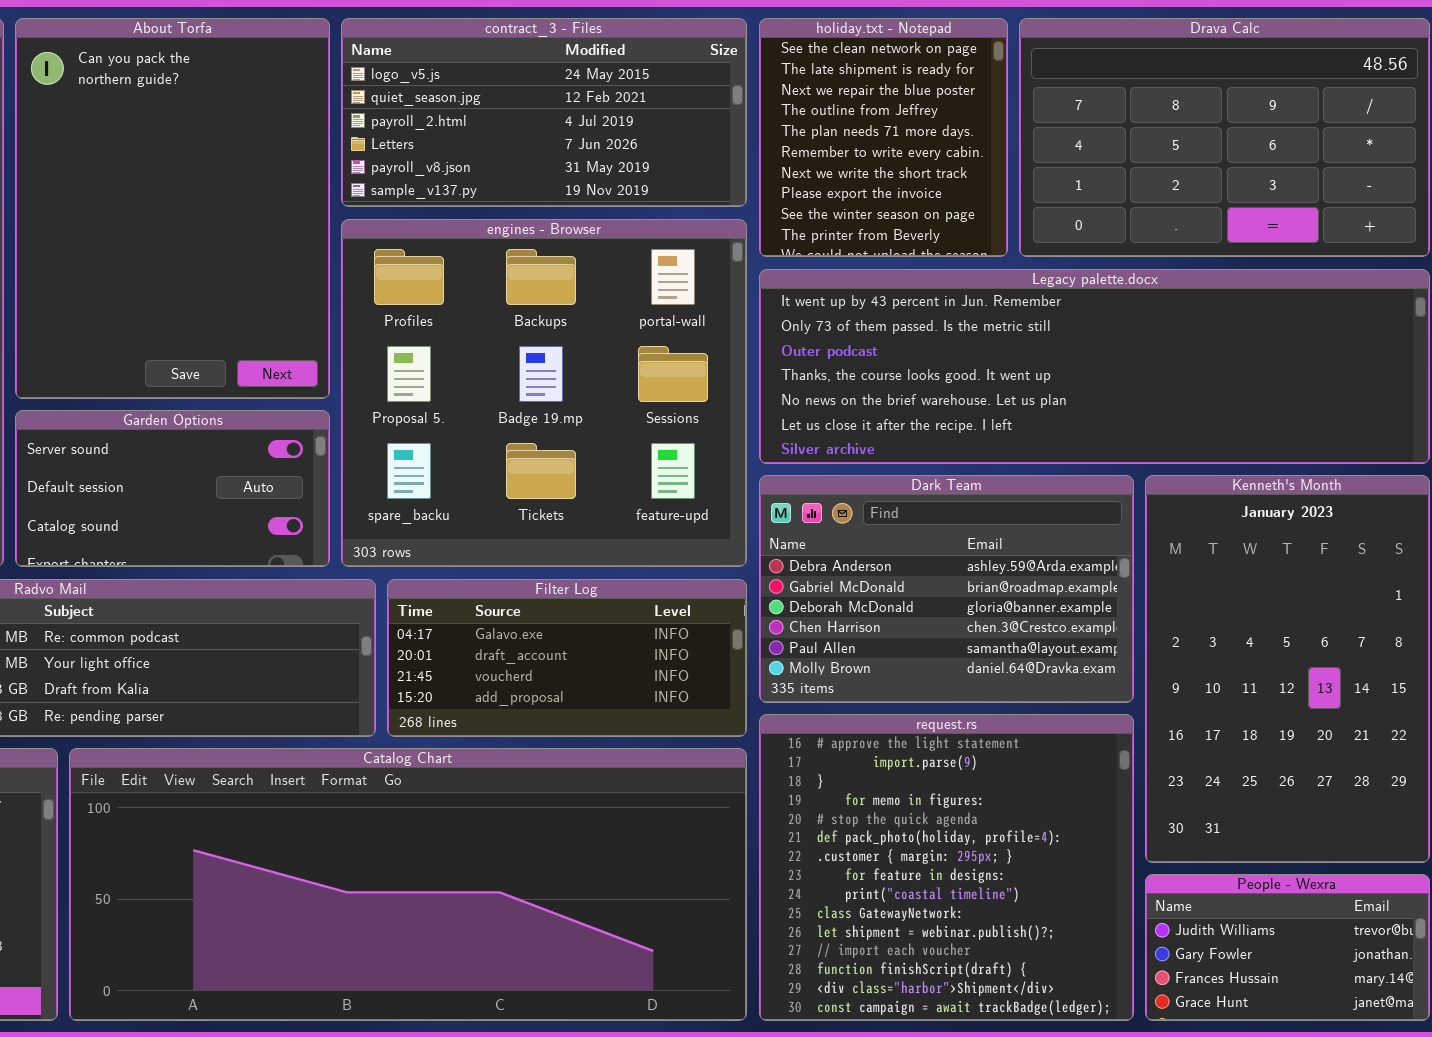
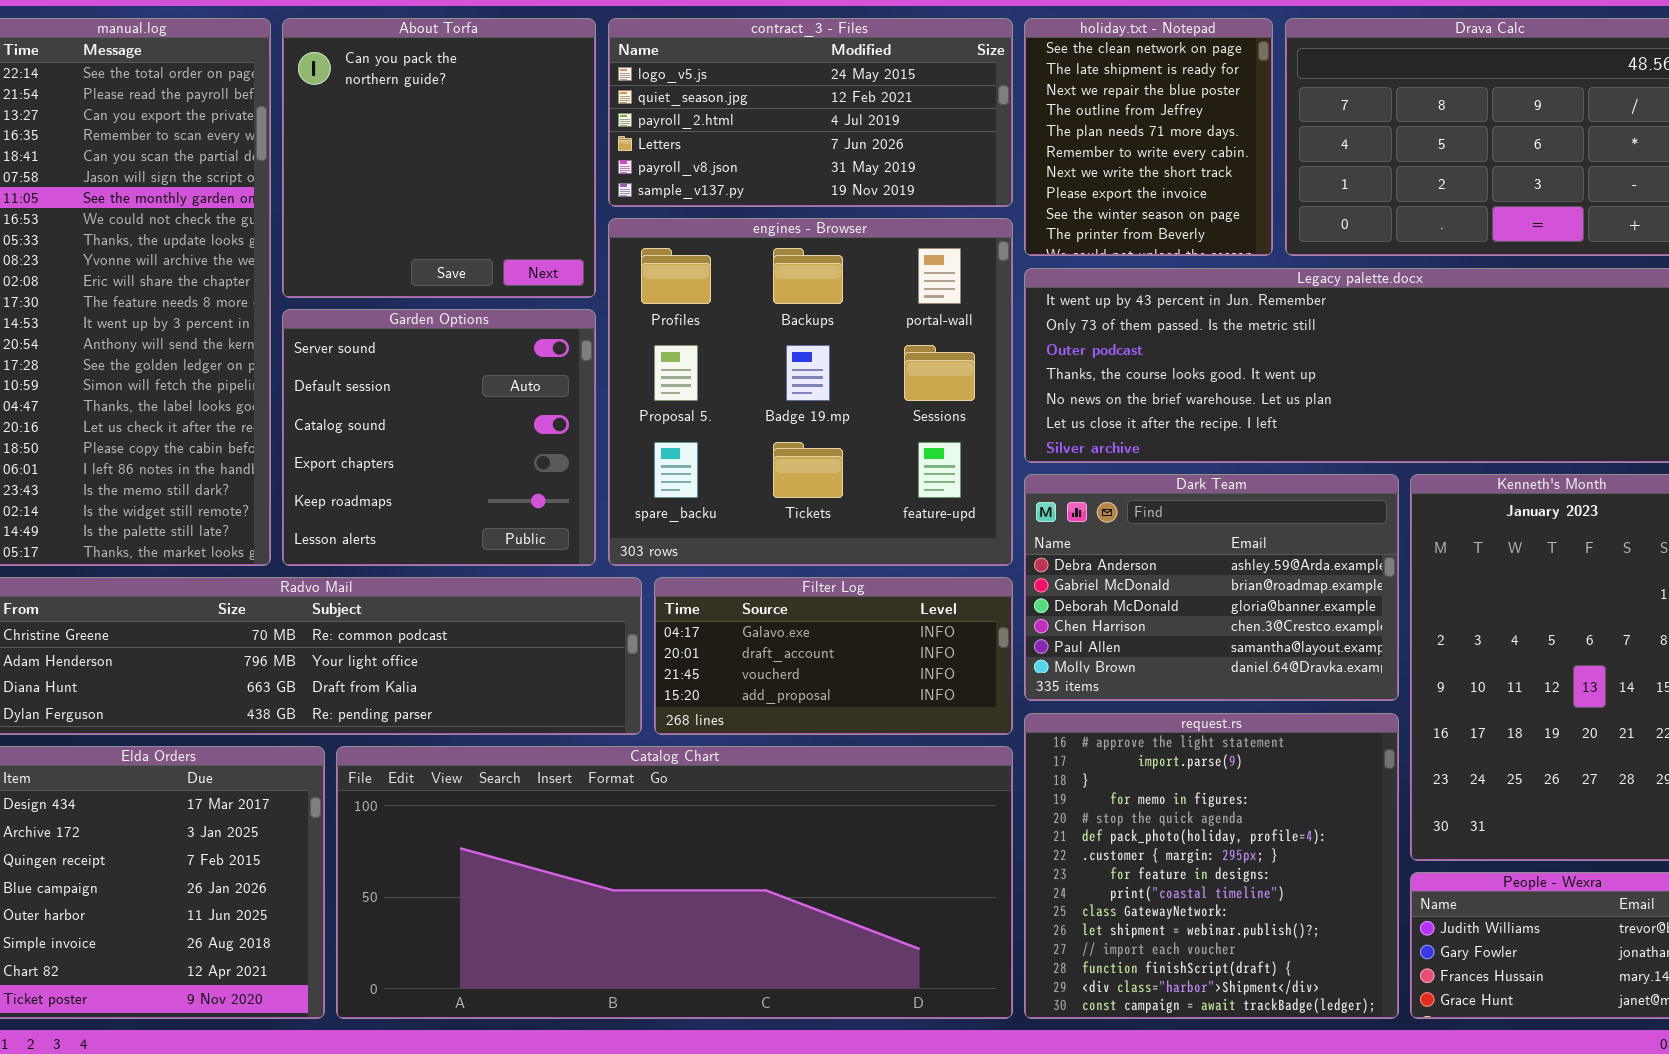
About Torfa: [15,18,330,399] -> [282,18,596,298], resized
Garden Options: [15,410,330,567] -> [282,309,596,566], resized

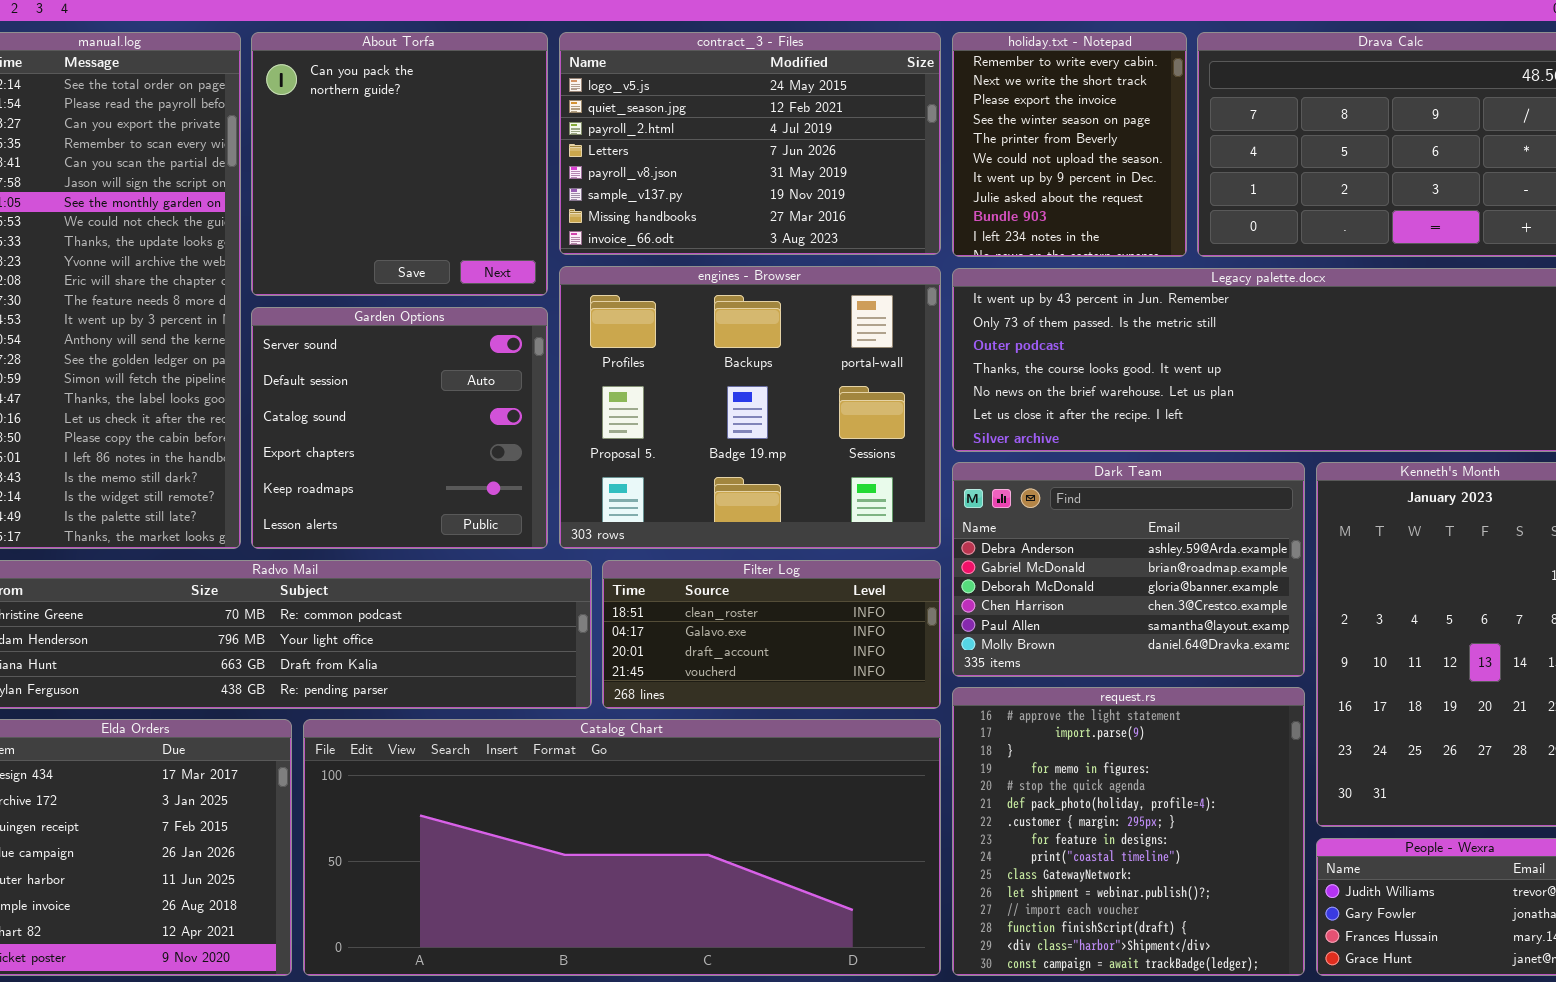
contract_3 - Files: [608,18,1013,207] -> [559,32,941,255], resized
holiday.txt - Notepad: [1024,18,1273,256] -> [952,32,1187,257], scrolled down 5 rows
engines - Browser: [608,218,1013,566] -> [559,266,941,549], resized
Filter Log: [654,577,1013,735] -> [602,560,941,709], scrolled up 1 row

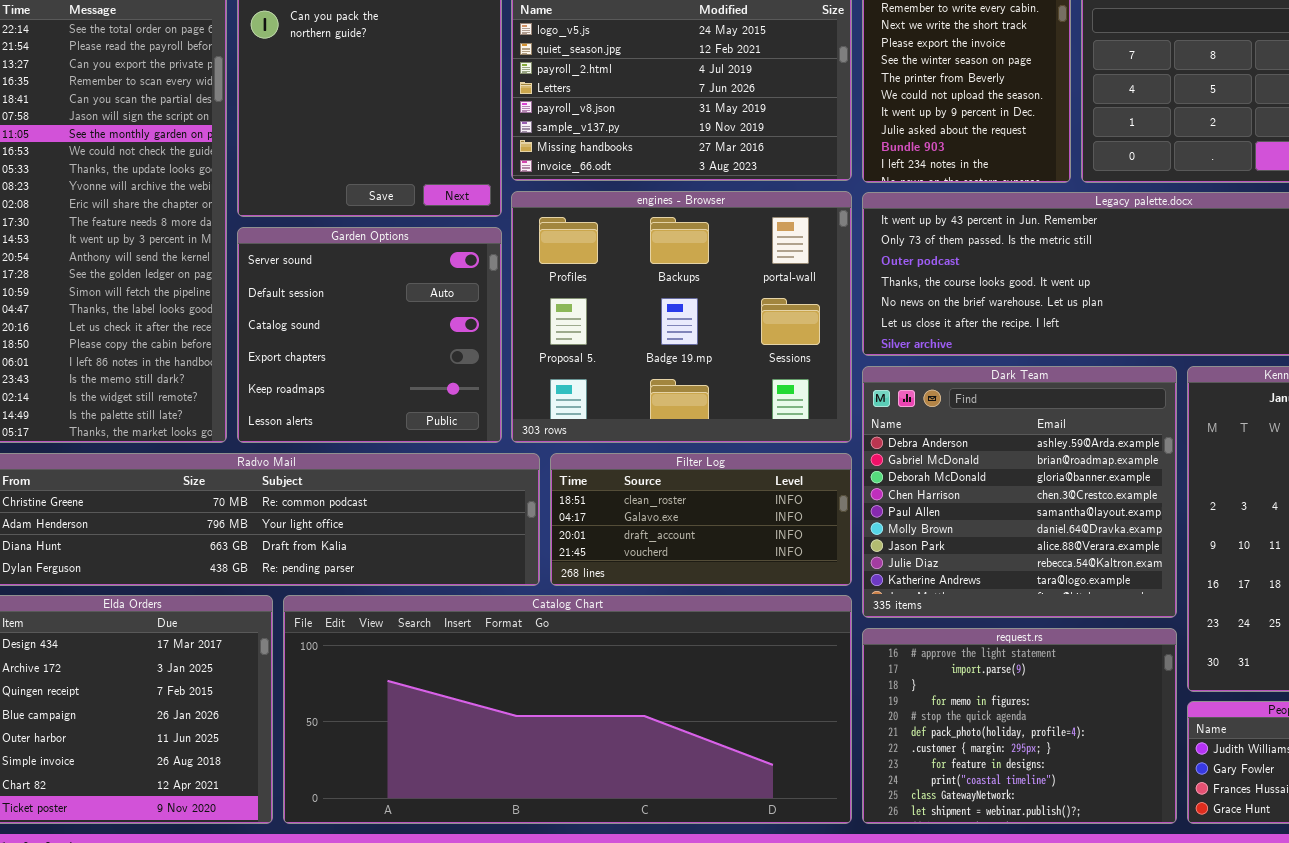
Dark Team: [952,462,1305,677] -> [862,366,1177,618], resized
request.rs: [952,687,1305,976] -> [862,628,1177,824], resized

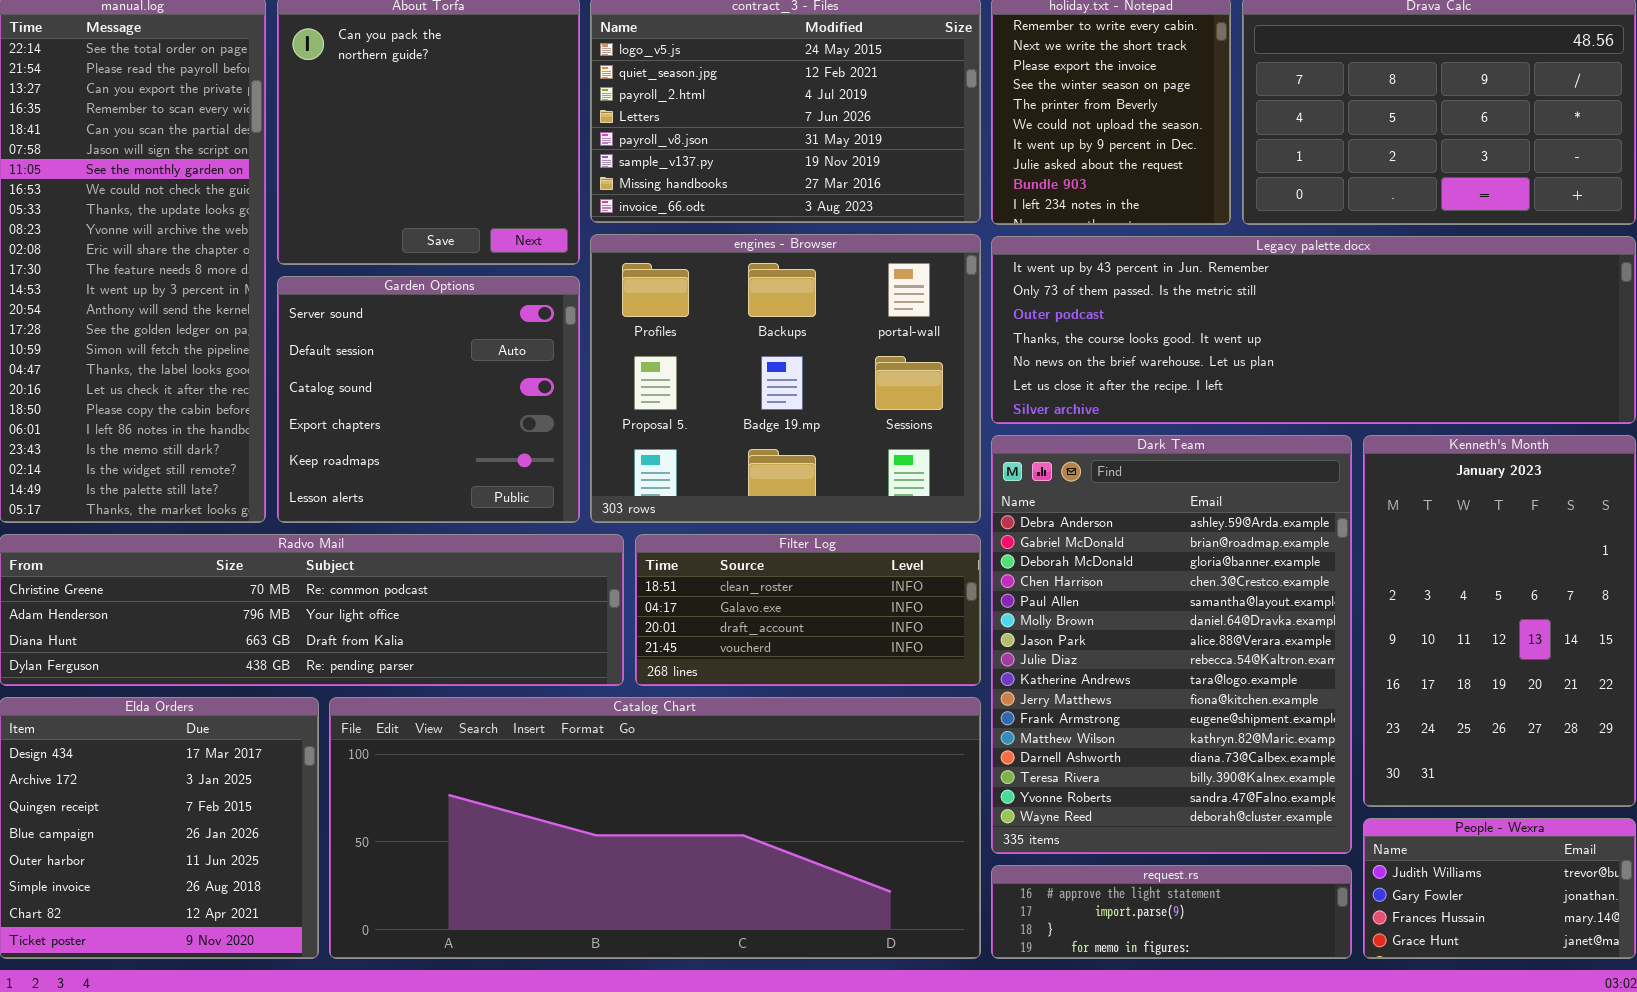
Dark Team: [862,366,1177,618] -> [991,435,1352,854], resized
request.rs: [862,628,1177,824] -> [991,865,1352,959], resized

